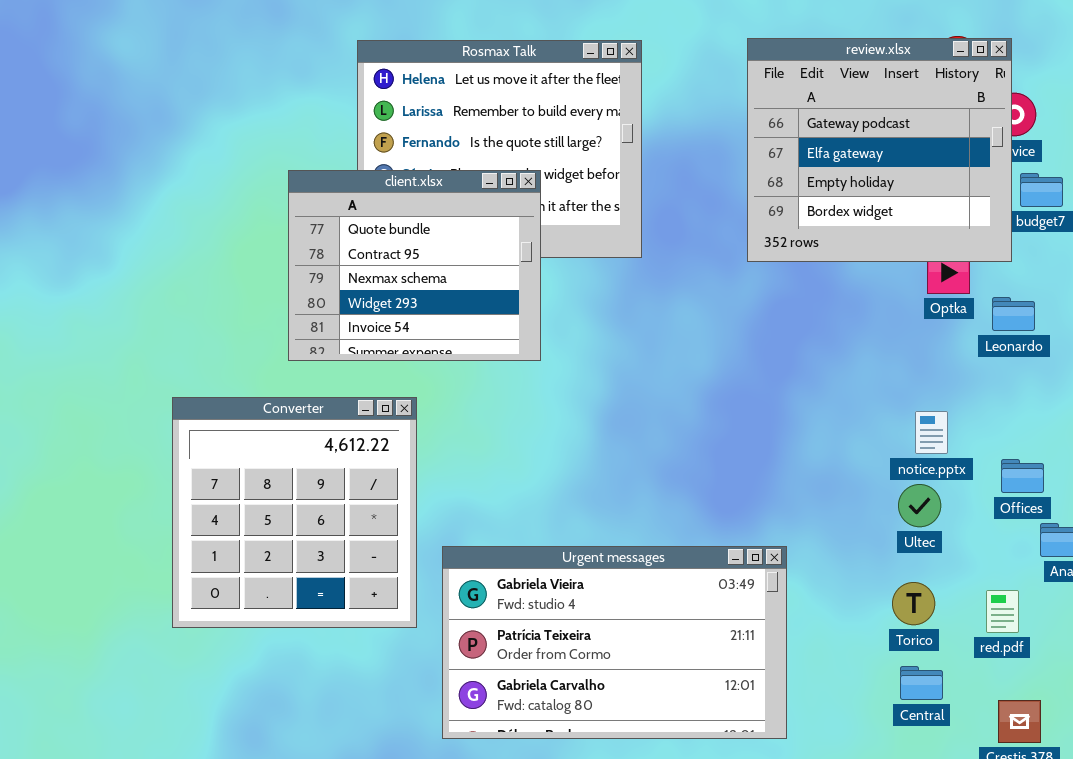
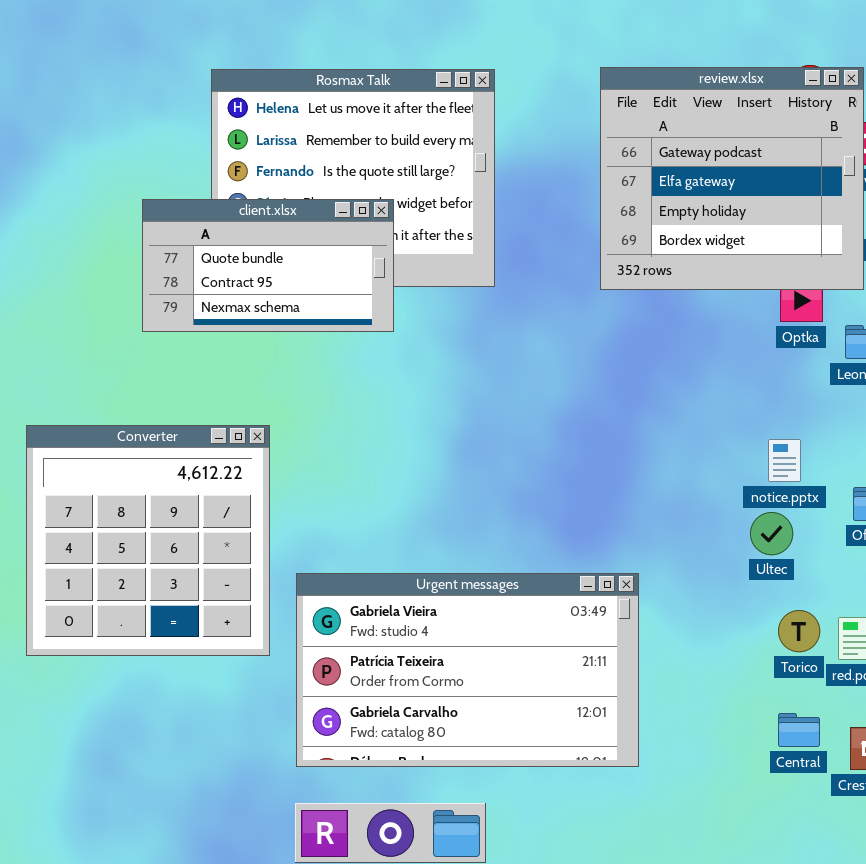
client.xlsx: [288,170,541,361] -> [142,199,394,332], resized
Torico: [892,582,935,625] -> [778,610,820,652], moved
Central: [900,666,943,700] -> [778,713,820,747], moved

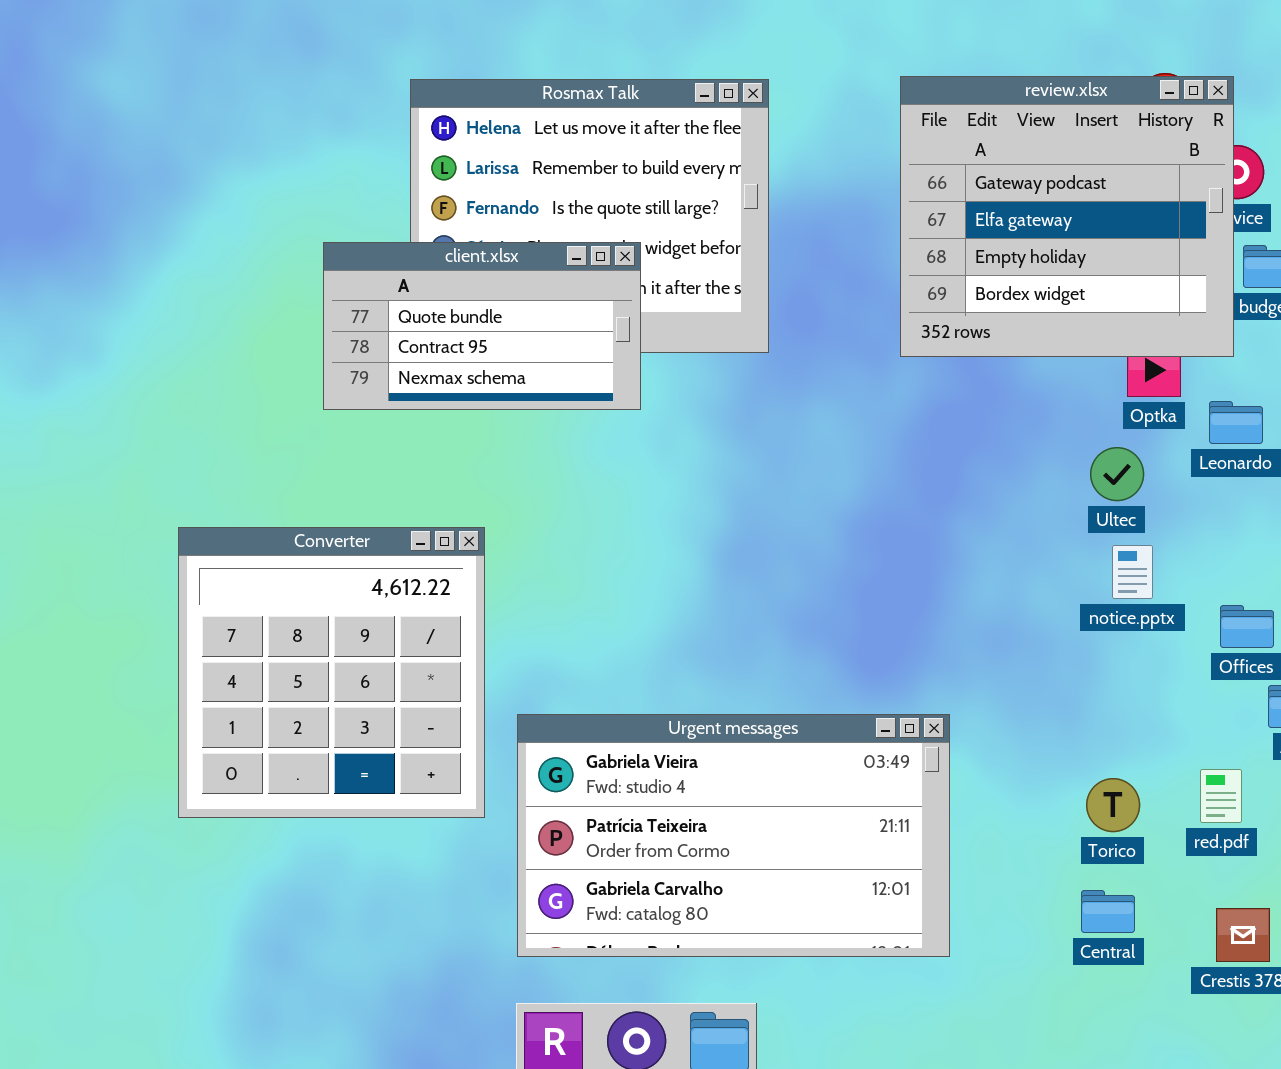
Ultec: [750,512,793,555] -> [1090,447,1144,501], moved
Torico: [778,610,820,652] -> [1086,778,1140,832], moved
Central: [778,713,820,747] -> [1081,890,1135,933], moved

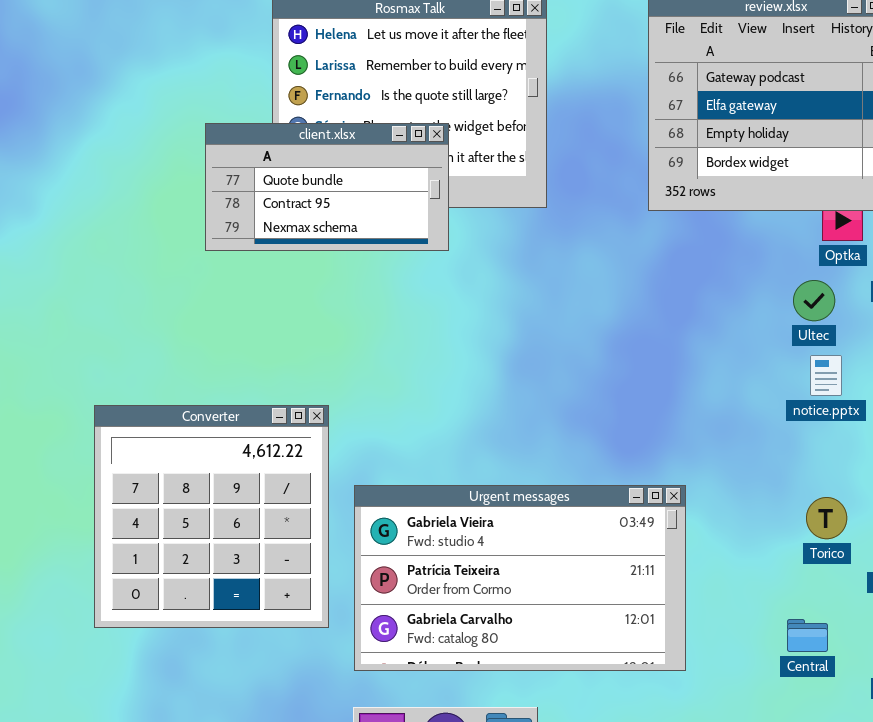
Converter: [178,527,485,818] -> [94,405,329,628], moved
Torico: [1086,778,1140,832] -> [806,497,847,539], moved

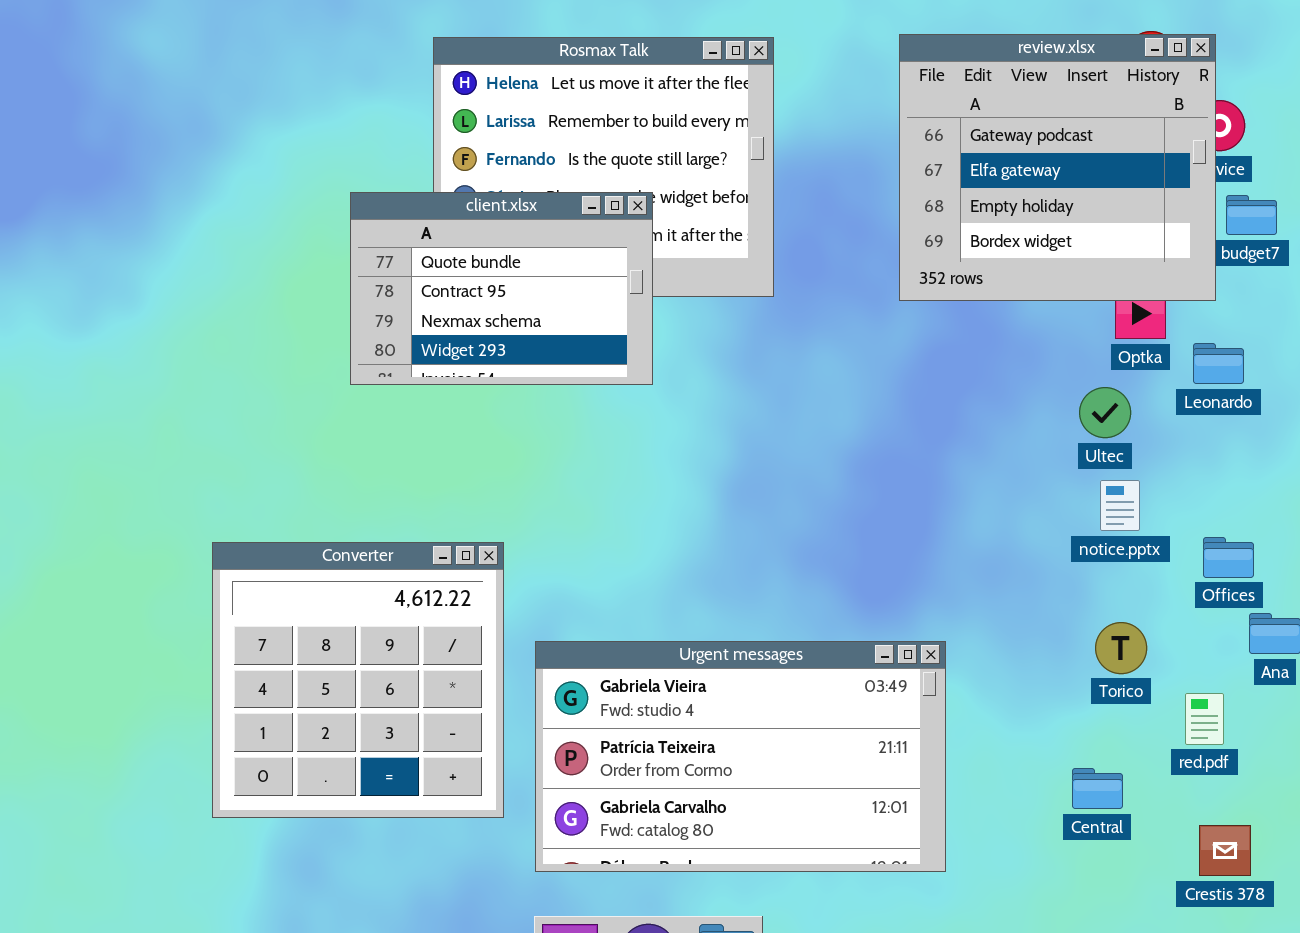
client.xlsx: [205,123,449,251] -> [350,192,653,385], resized
Torico: [806,497,847,539] -> [1095,622,1147,674], moved
Central: [787,619,828,652] -> [1072,768,1123,809], moved

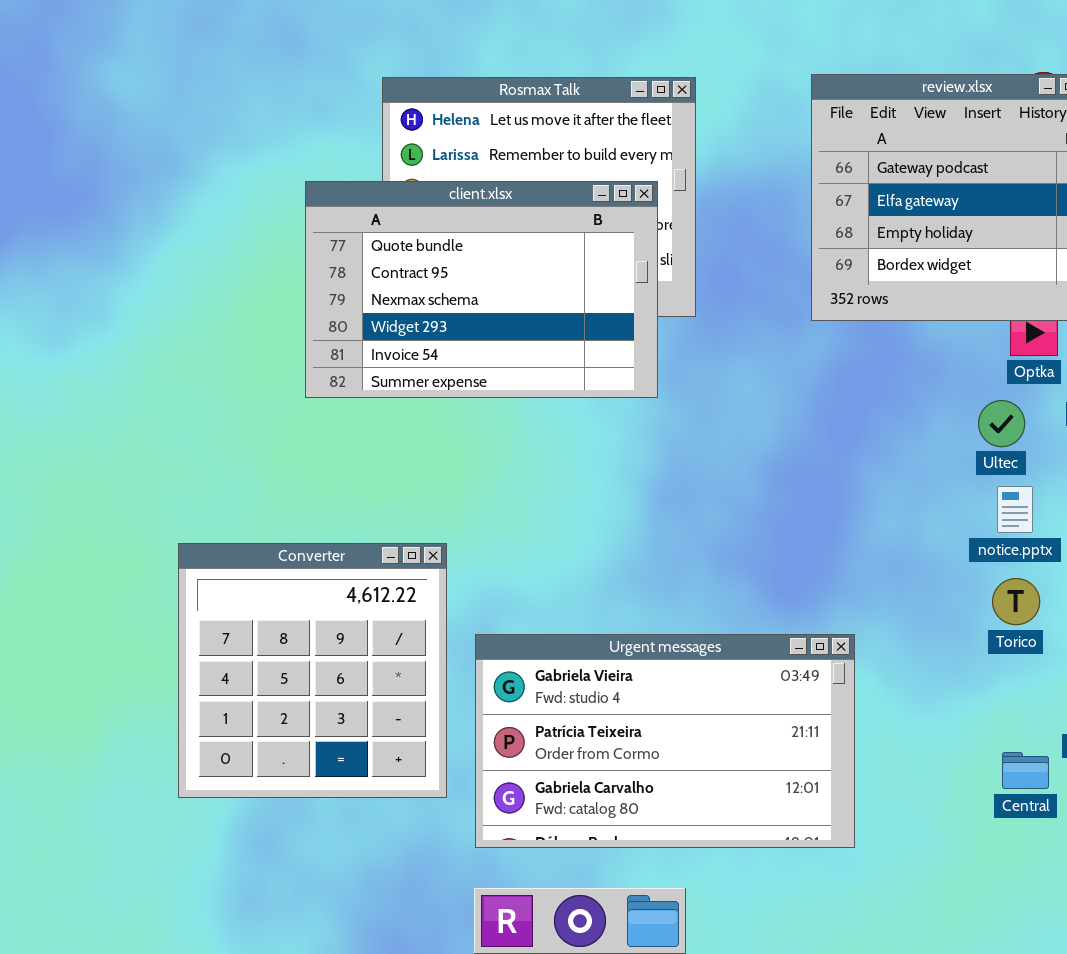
client.xlsx: [350,192,653,385] -> [305,181,658,398], resized
Torico: [1095,622,1147,674] -> [992,578,1040,625], moved
Central: [1072,768,1123,809] -> [1002,752,1049,789], moved

